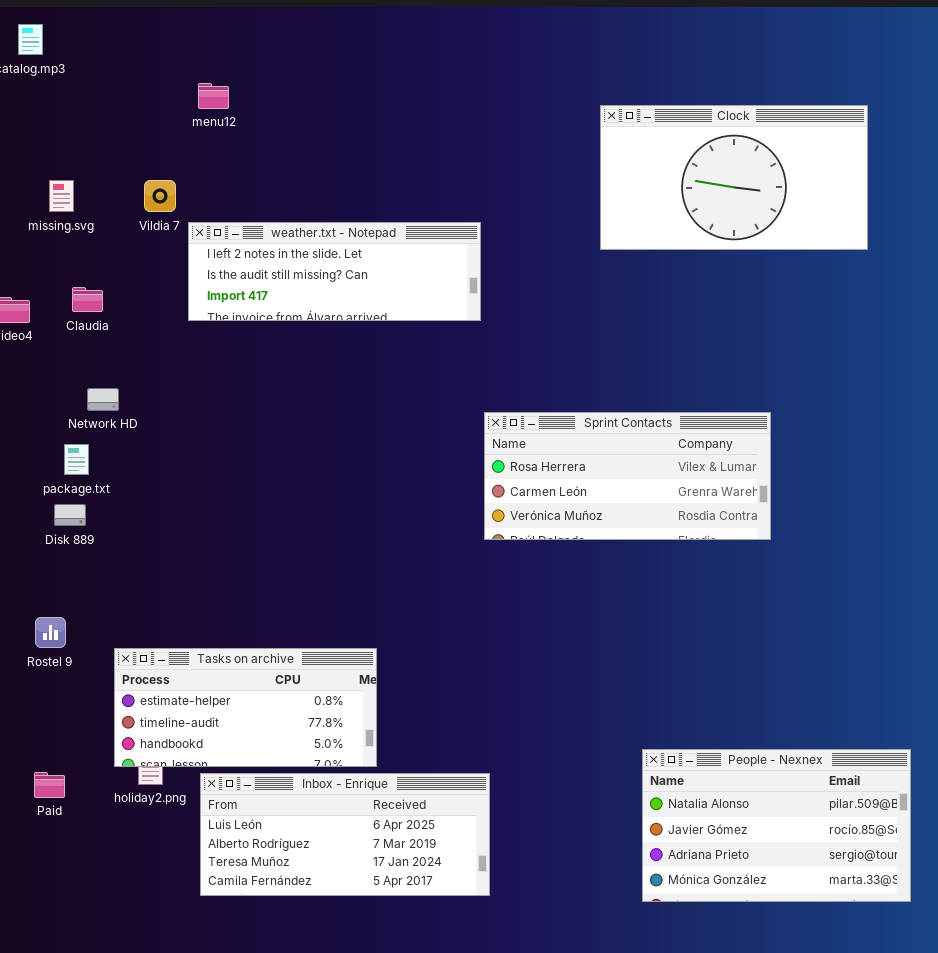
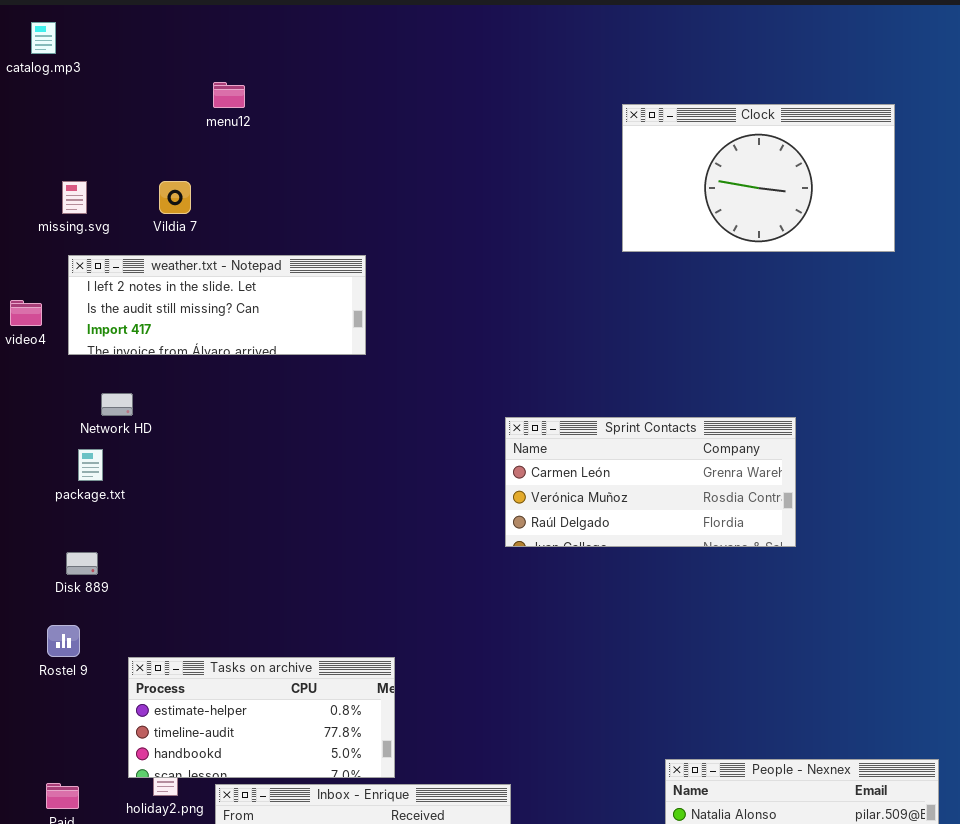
weather.txt - Notepad: [188,222,481,321] -> [68,255,366,355], moved
Sprint Contacts: [484,412,771,540] -> [505,417,796,547], scrolled down 1 row
Disk 889: [54,504,86,526] -> [66,552,98,575], moved

